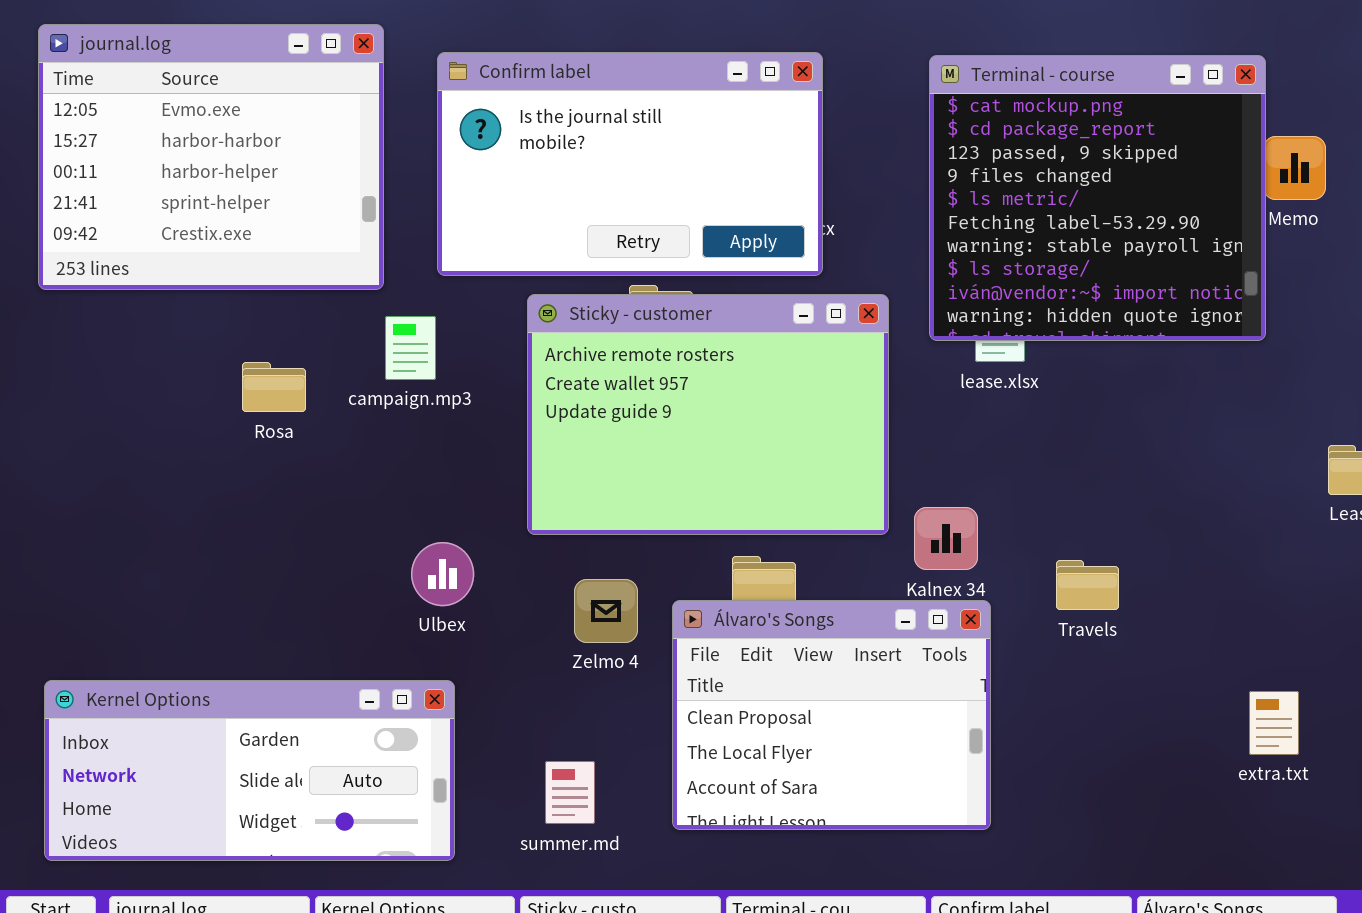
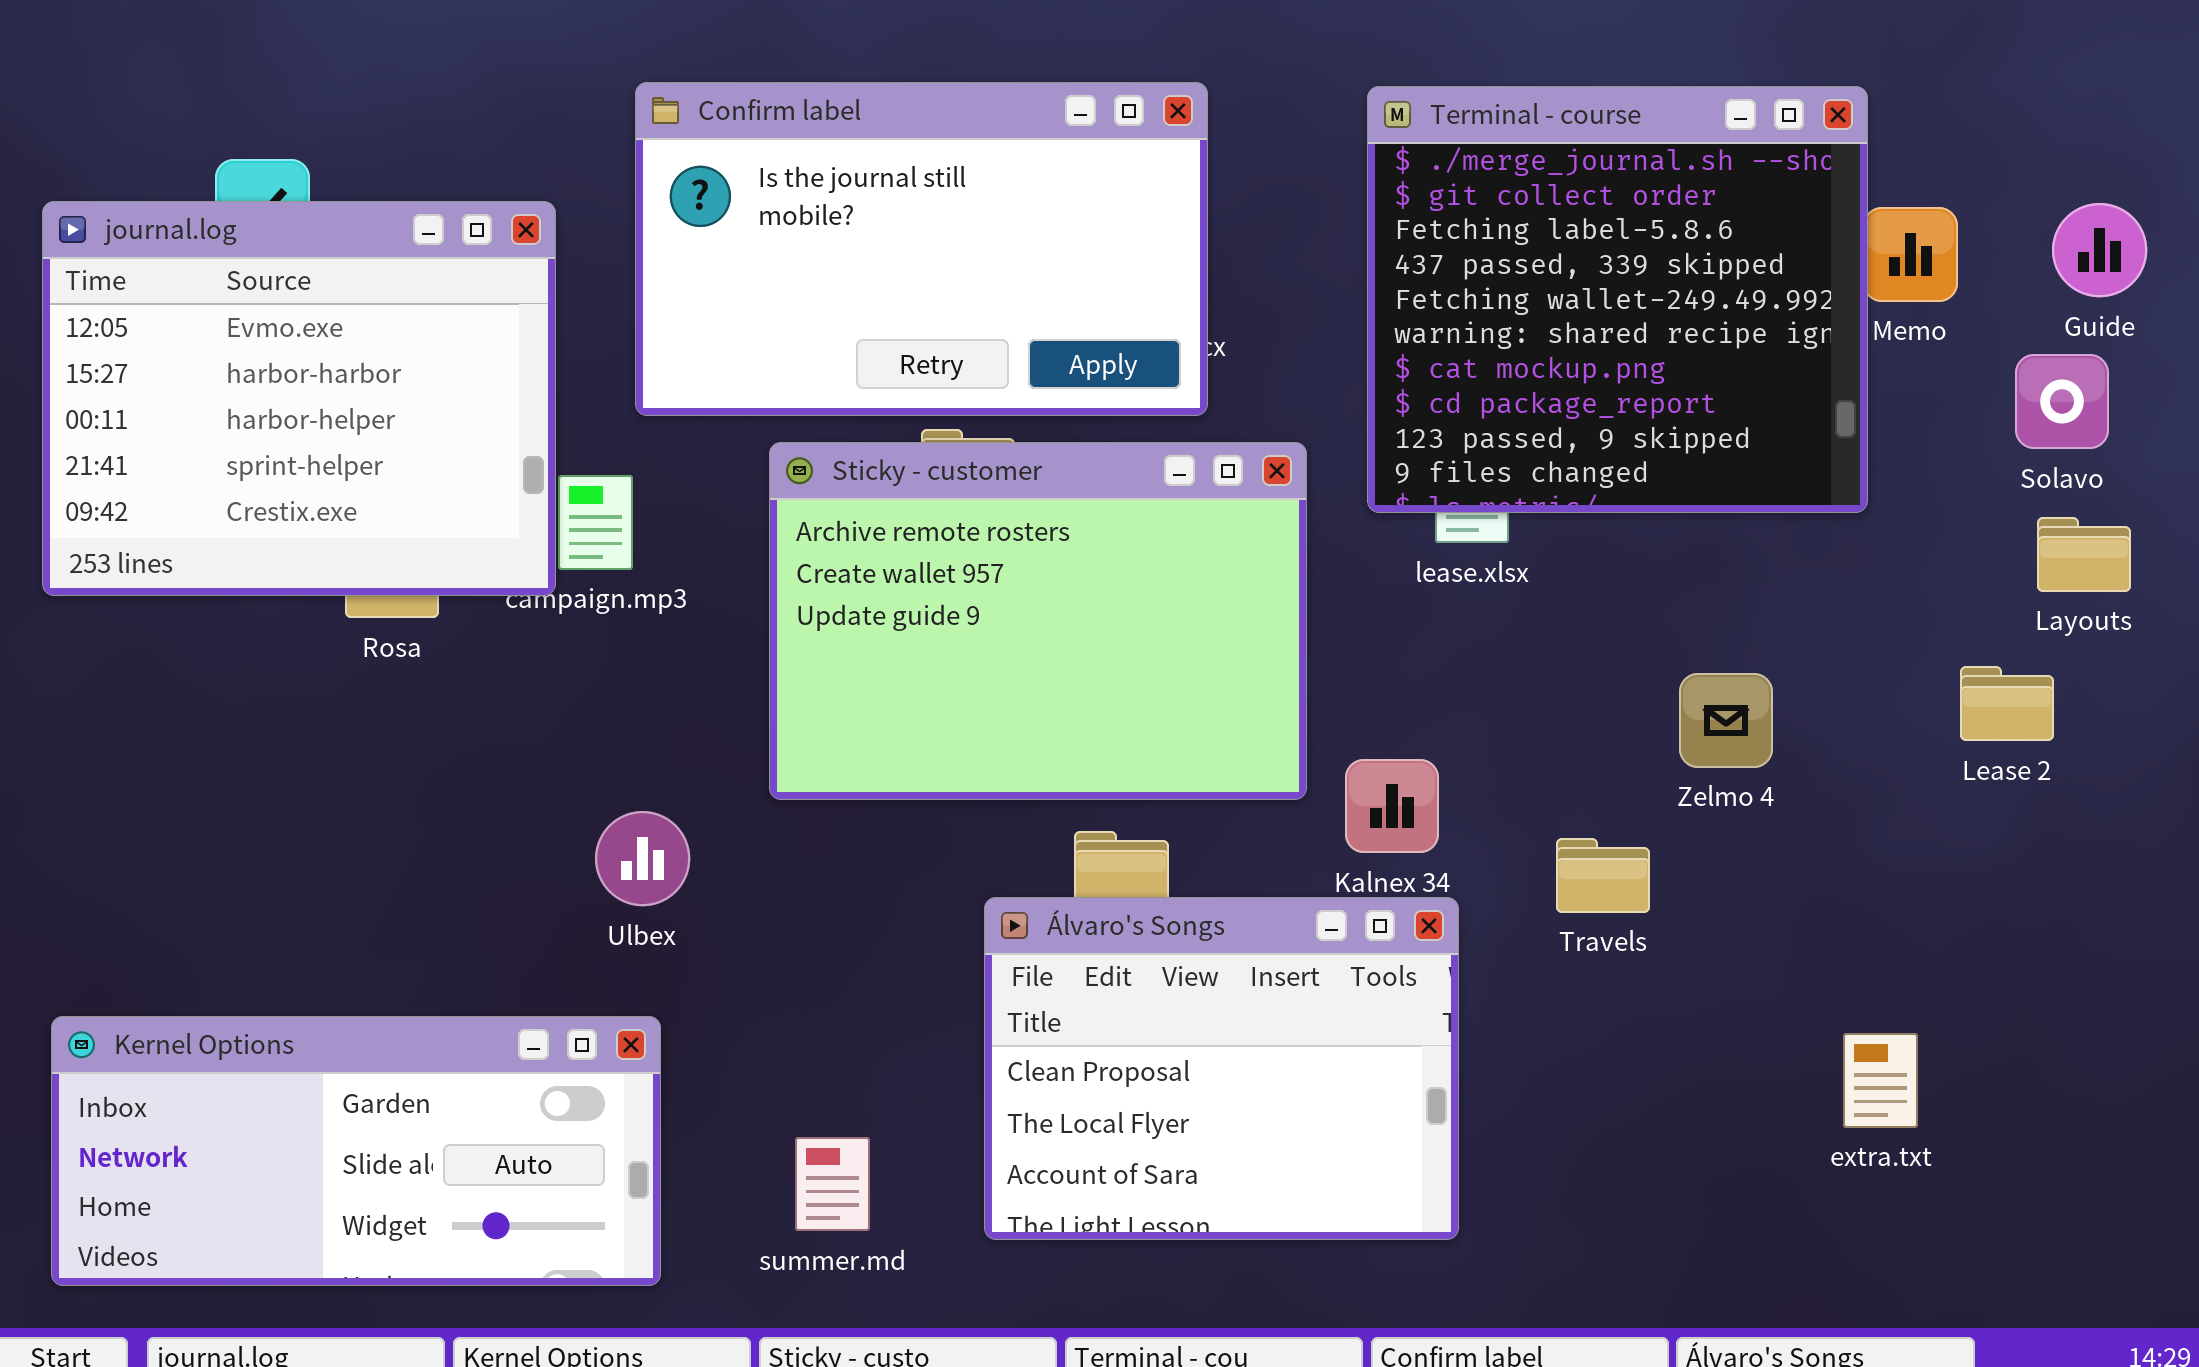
journal.log: [38,24,384,290] -> [42,201,556,596], moved
Terminal - course: [929,55,1266,341] -> [1367,86,1868,513], scrolled up 6 rows
Zelmo 4: [574,579,638,643] -> [1679,673,1773,768], moved

